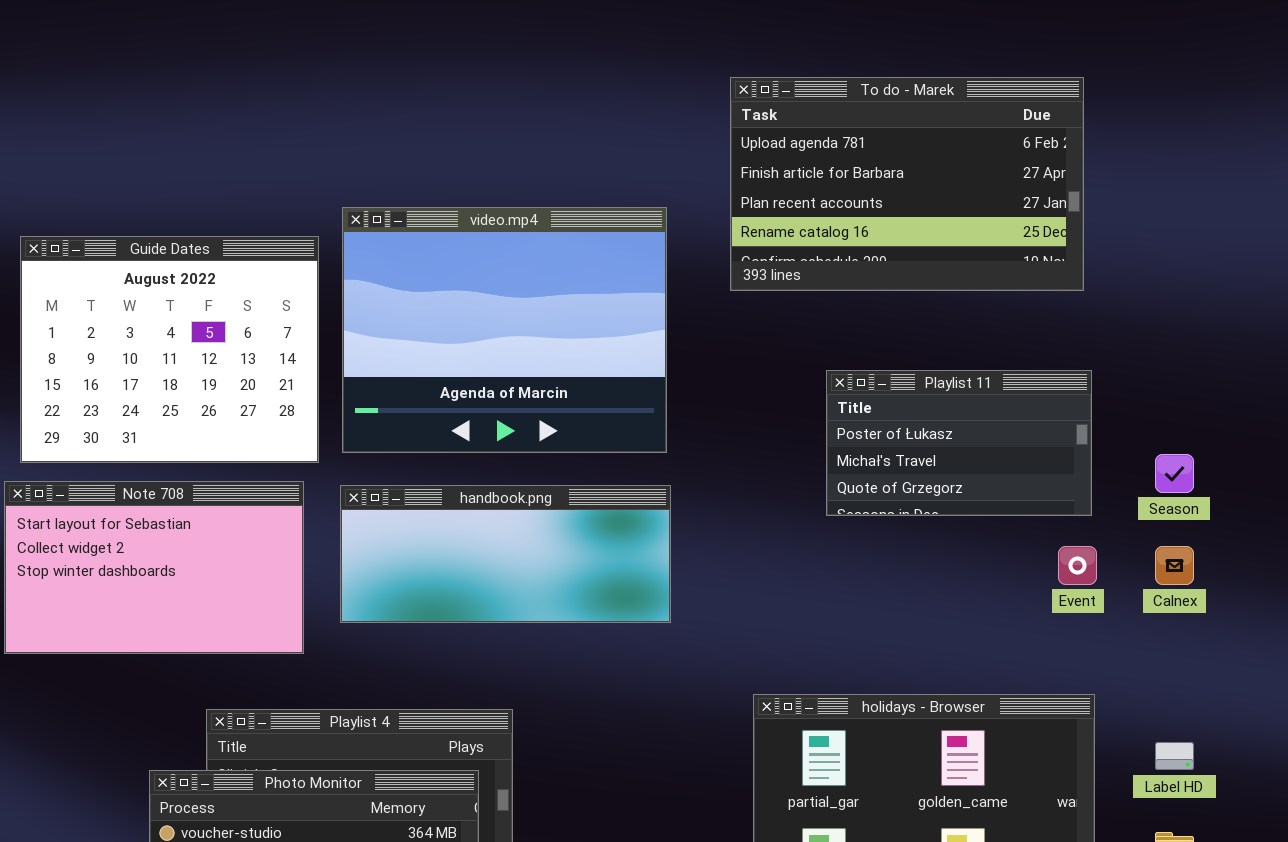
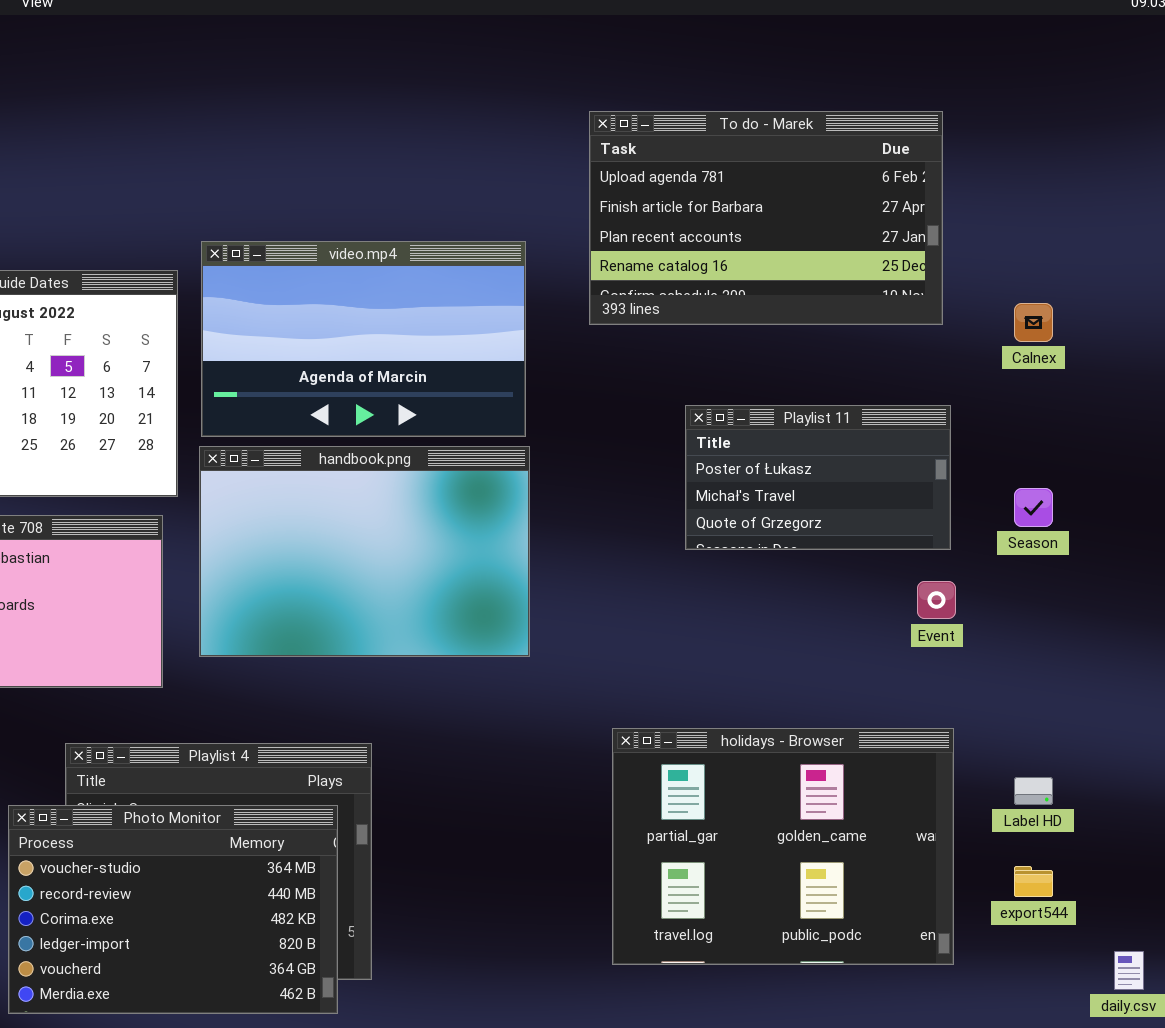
video.mp4: [342,207,667,453] -> [201,241,526,437], resized
handbook.png: [340,485,671,623] -> [199,446,530,657], resized
Calnex: [1155,546,1194,585] -> [1014,303,1053,342], moved

